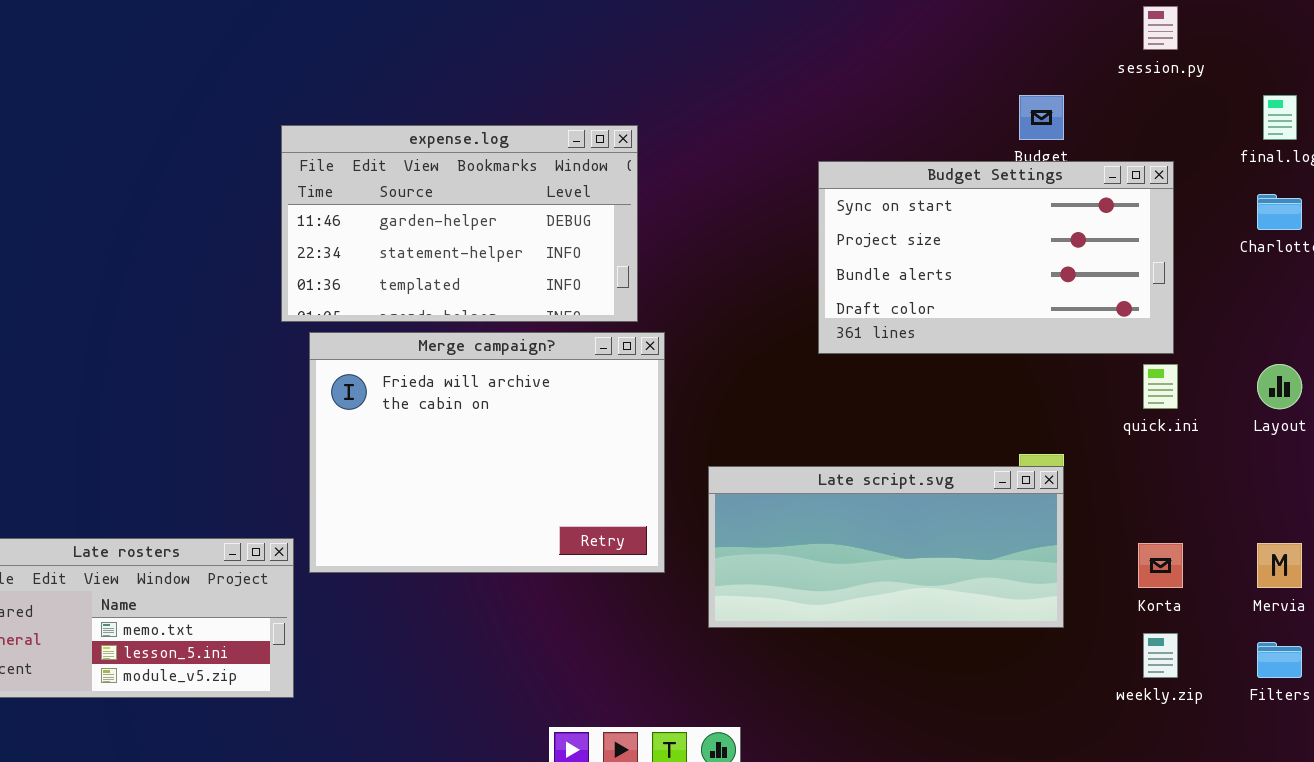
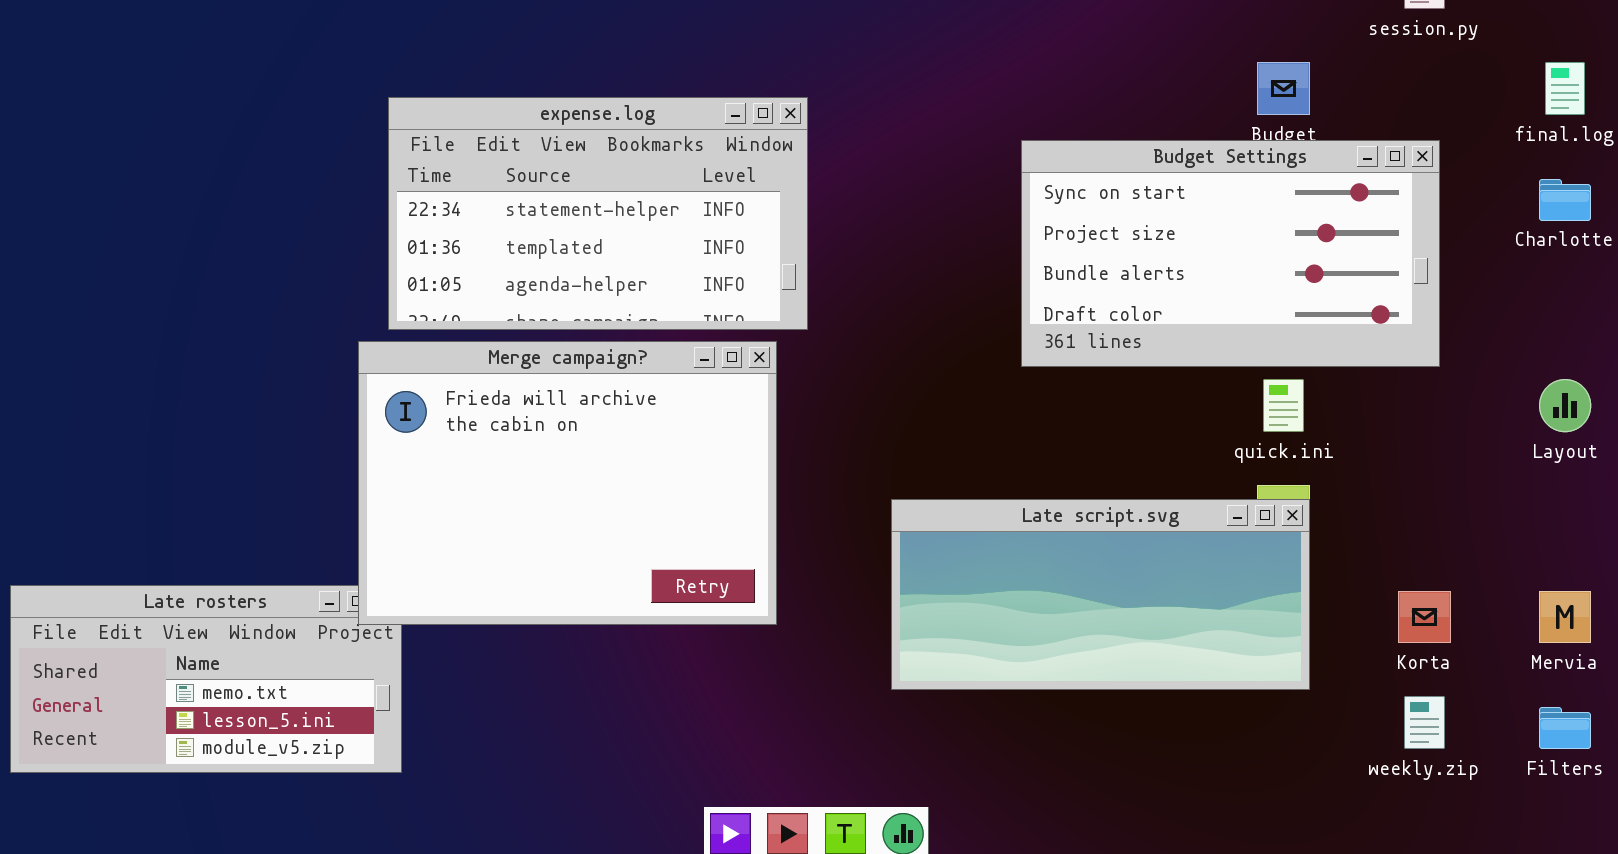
expense.log: [281,125,638,322] -> [388,97,808,330], scrolled down 1 row
Merge campaign?: [309,332,665,573] -> [358,341,777,625], moved
quick.ini: [1143,364,1178,409] -> [1263,379,1304,432], moved

